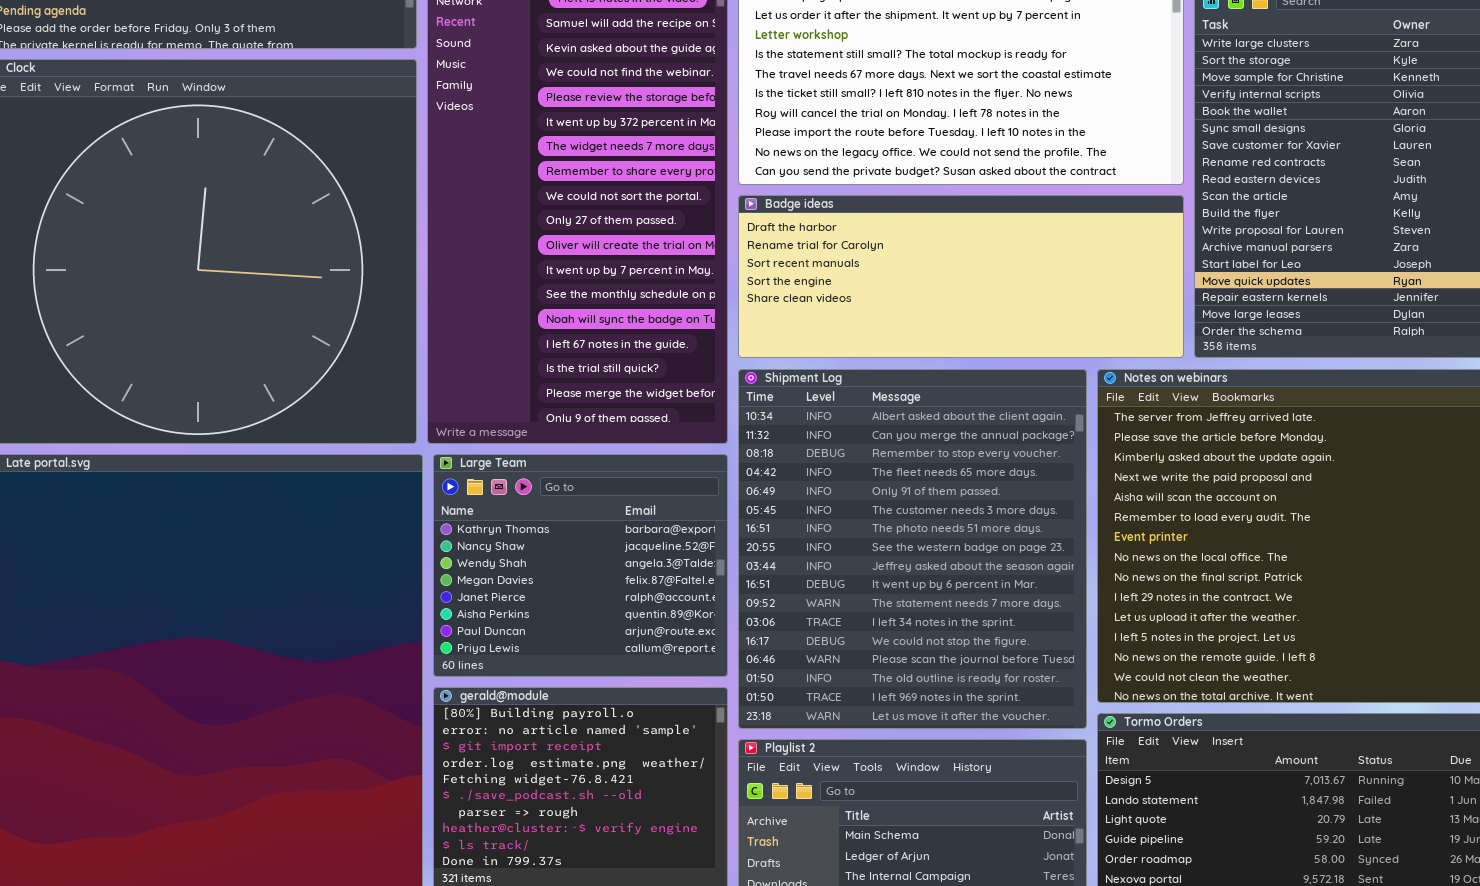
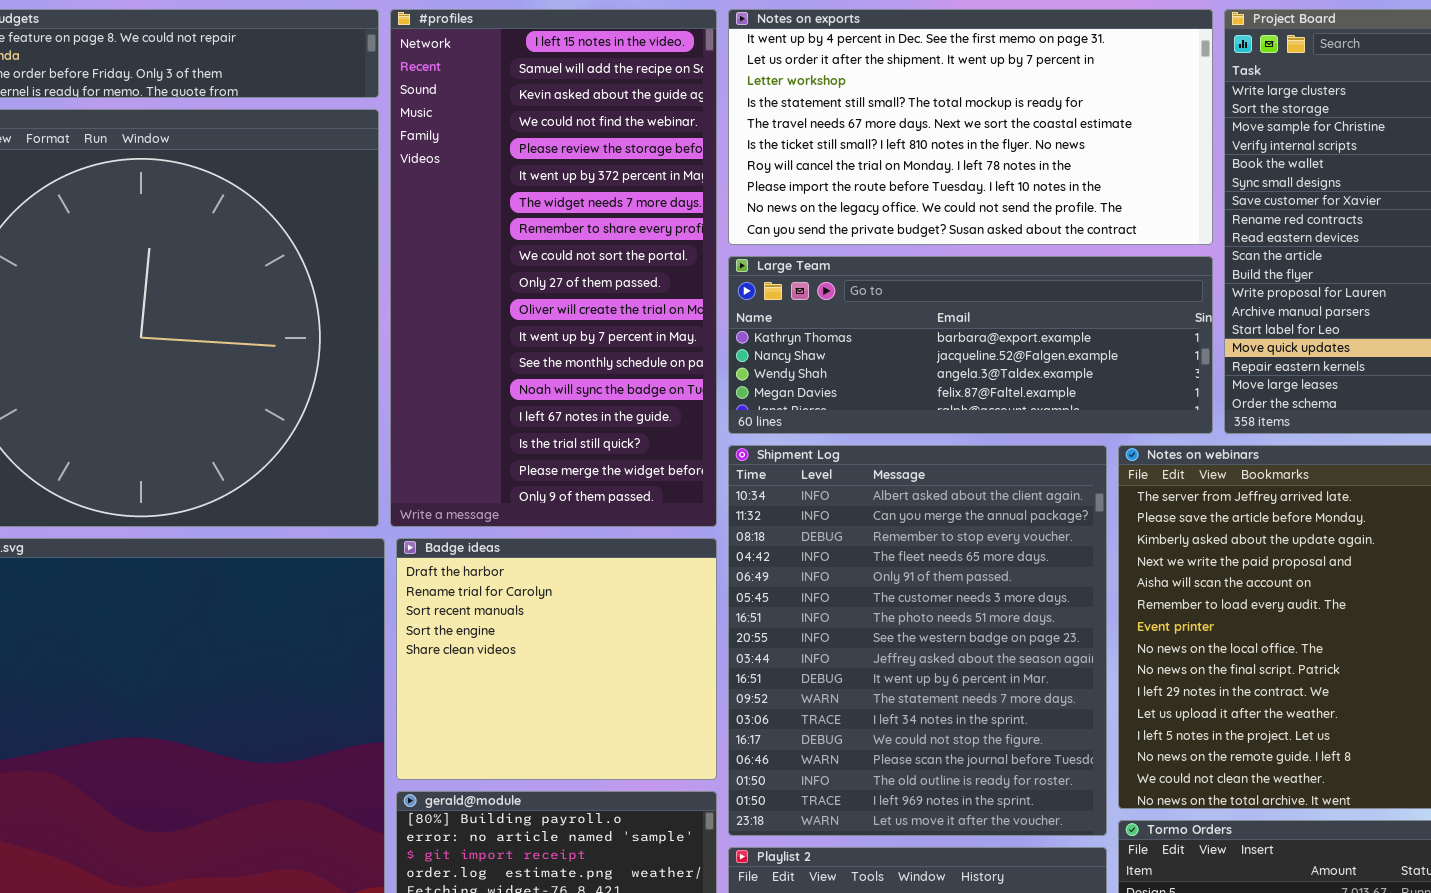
Badge ideas: [738,195,1184,358] -> [396,538,717,780], moved, resized
Large Team: [433,454,728,677] -> [728,256,1213,434], moved, resized

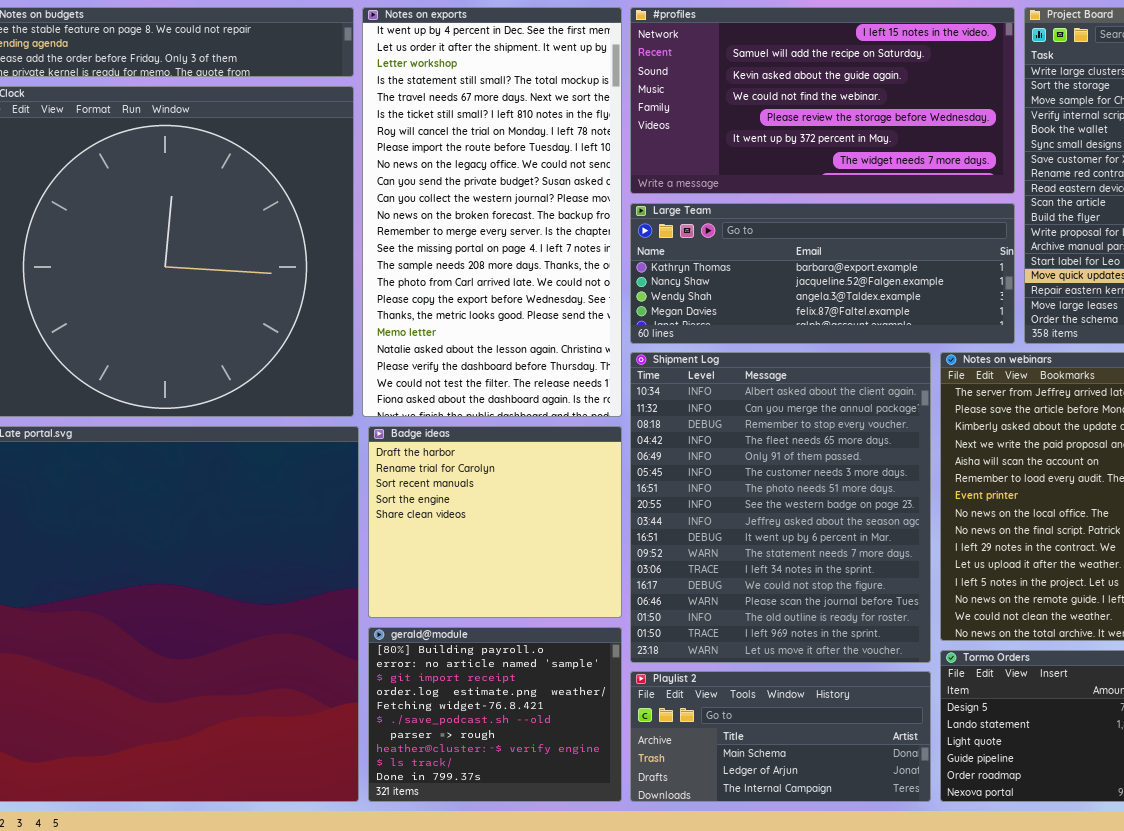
#profiles: [390,9,717,527] -> [630,7,1015,194], moved, resized
Notes on exports: [728,9,1213,245] -> [362,7,622,417], moved, resized

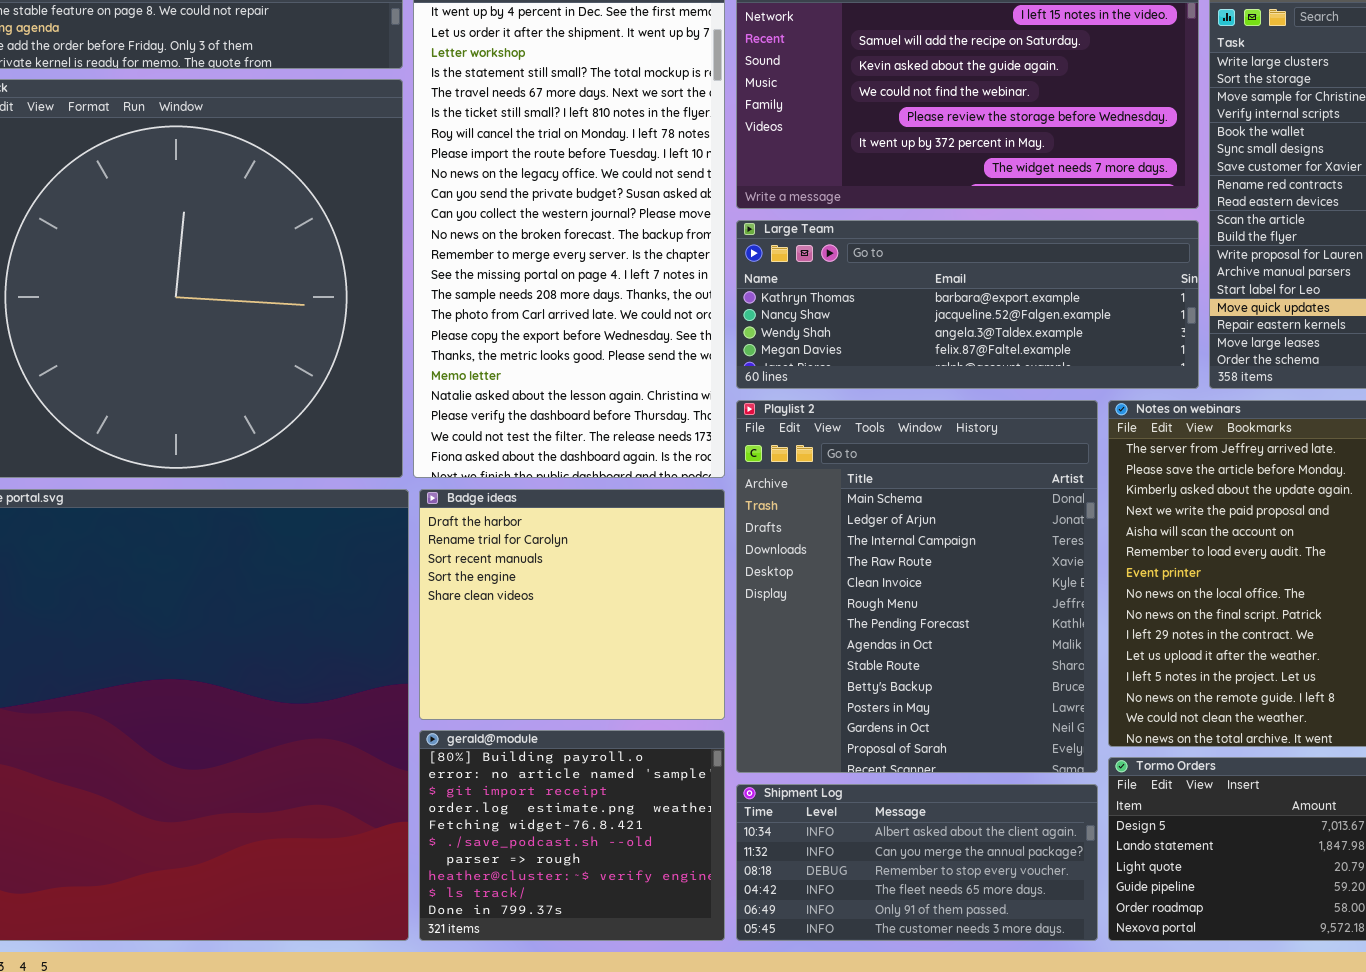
Shipment Log: [630,352,931,663] -> [736,784,1098,941], moved, resized
Playlist 2: [630,671,931,802] -> [736,400,1098,773], moved, resized

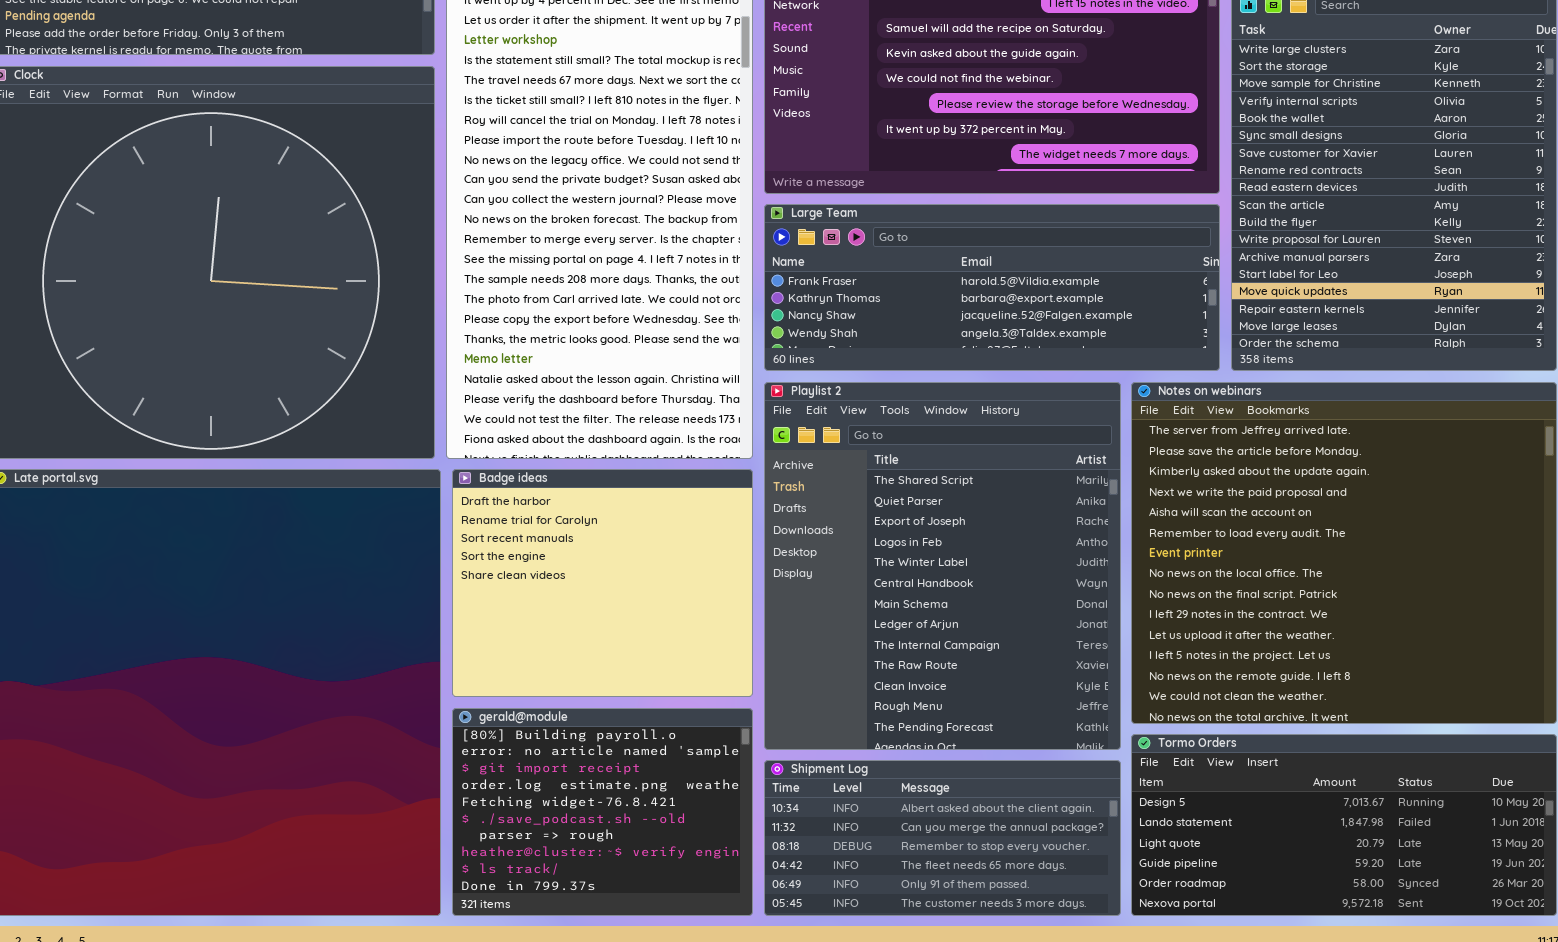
Large Team: [736,220,1199,389] -> [764,204,1220,371], scrolled up 1 row
Playlist 2: [736,400,1098,773] -> [764,382,1121,750], scrolled up 6 rows

